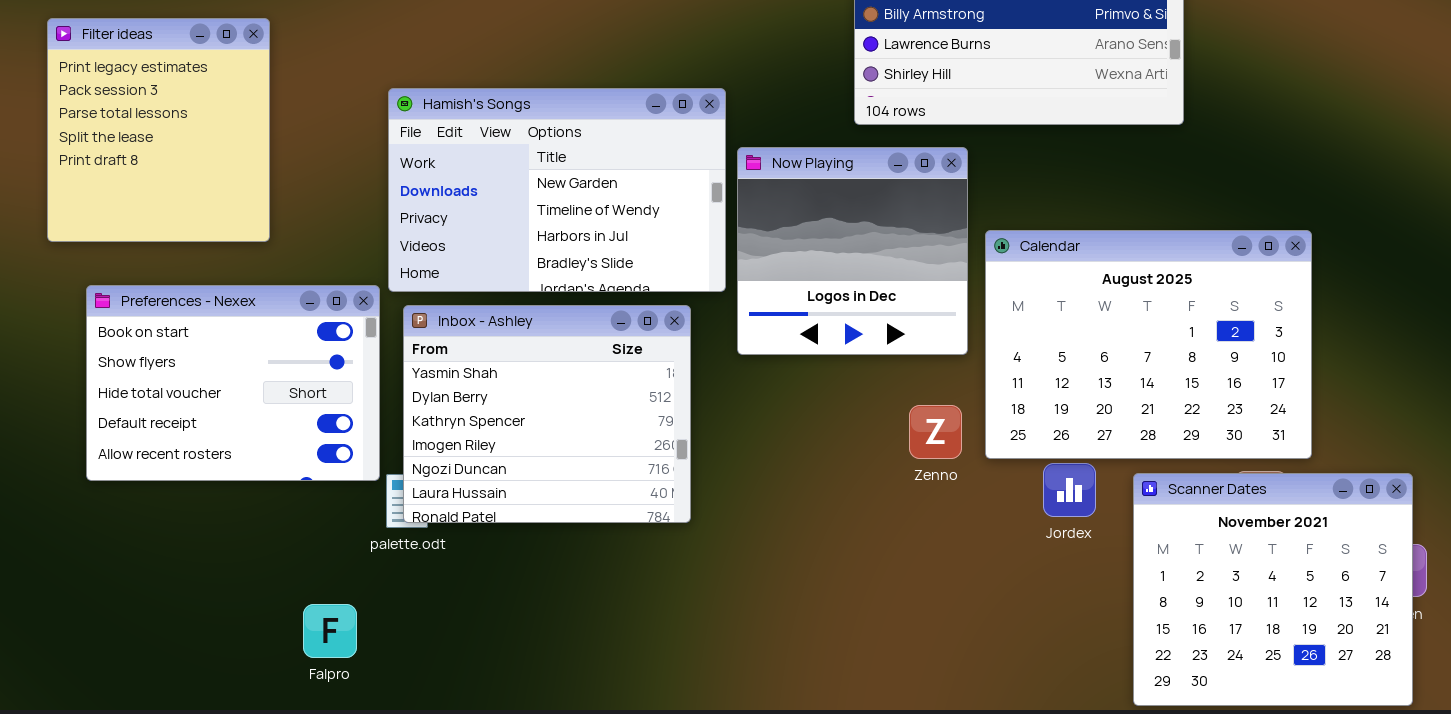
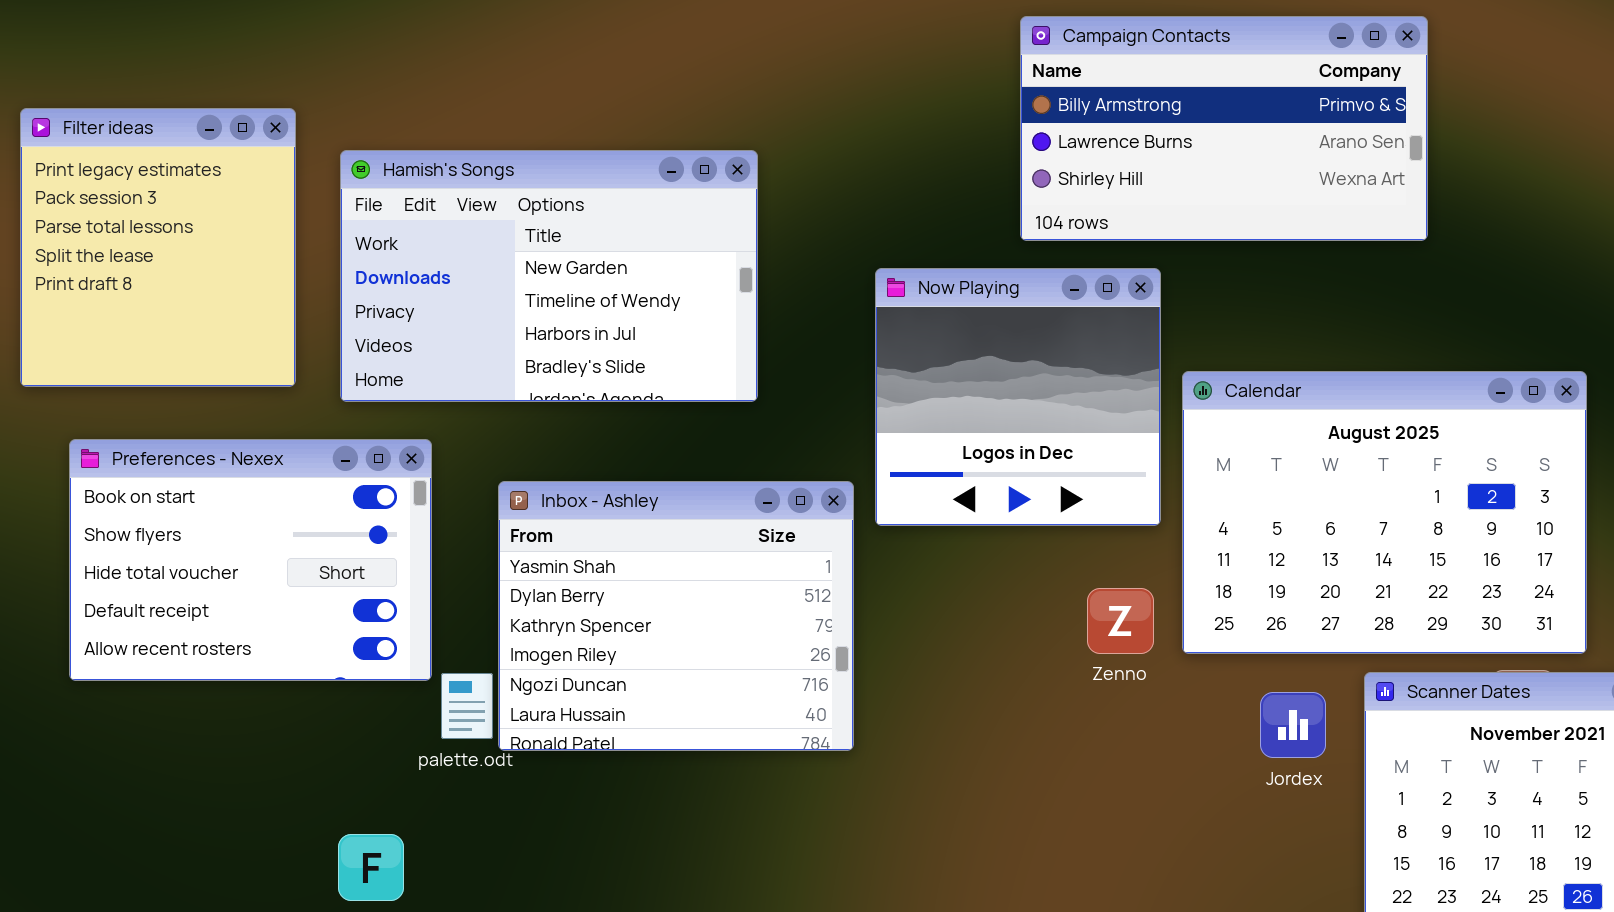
Hamish's Songs: [388,88,726,292] -> [340,150,758,402], moved
Inbox - Ashley: [403,305,691,523] -> [498,481,854,751], moved
Jordex: [1043,463,1096,517] -> [1260,692,1326,758], moved

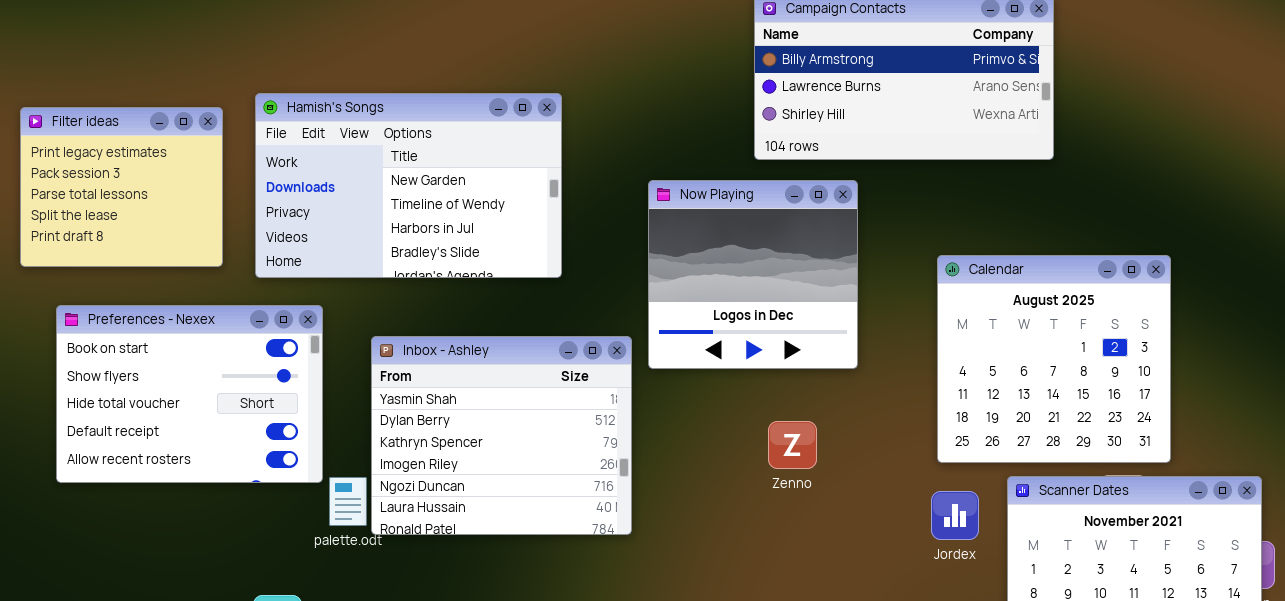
Filter ideas: [20,108,296,387] -> [20,107,223,267], resized
Calendar: [1182,371,1587,654] -> [937,255,1171,463], resized
Zenno: [1087,588,1154,654] -> [768,421,817,469], moved

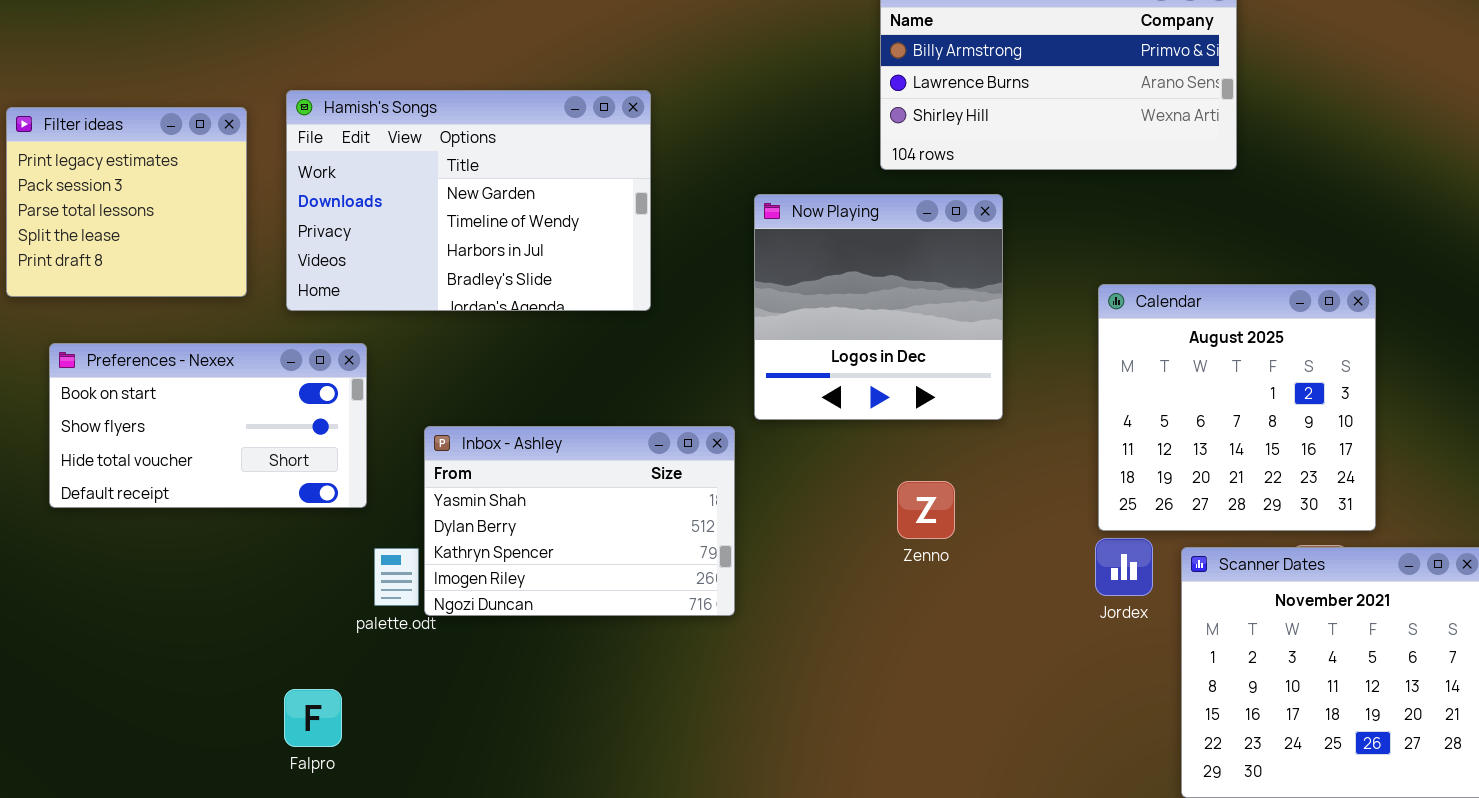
Preferences - Nexex: [56,305,323,483] -> [49,343,367,508], resized
Inbox - Ashley: [371,336,632,535] -> [424,426,735,616], resized
Jordex: [931,491,979,540] -> [1095,538,1153,596], moved

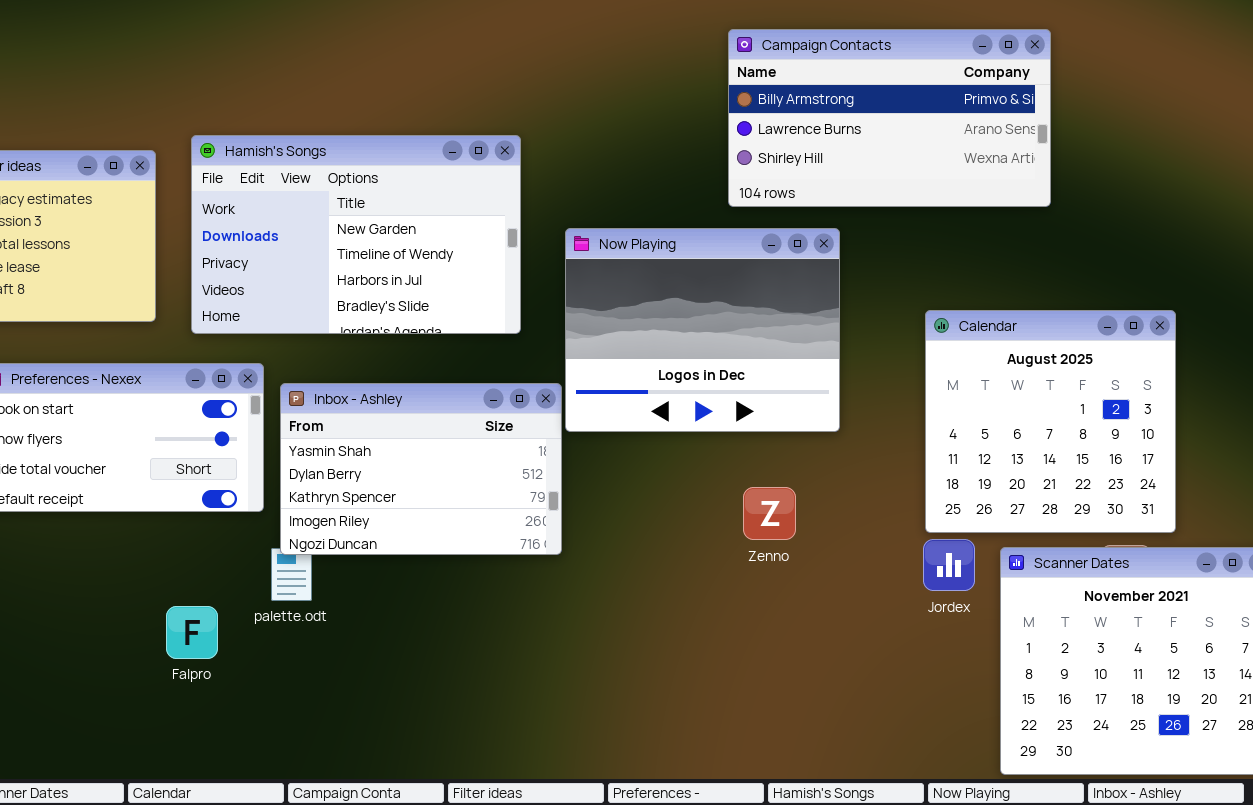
Now Playing: [754,194,1003,420] -> [565,228,840,432], resized
Inbox - Ashley: [424,426,735,616] -> [280,383,562,555], moved
Falpro: [284,689,342,747] -> [166,606,218,659], moved

